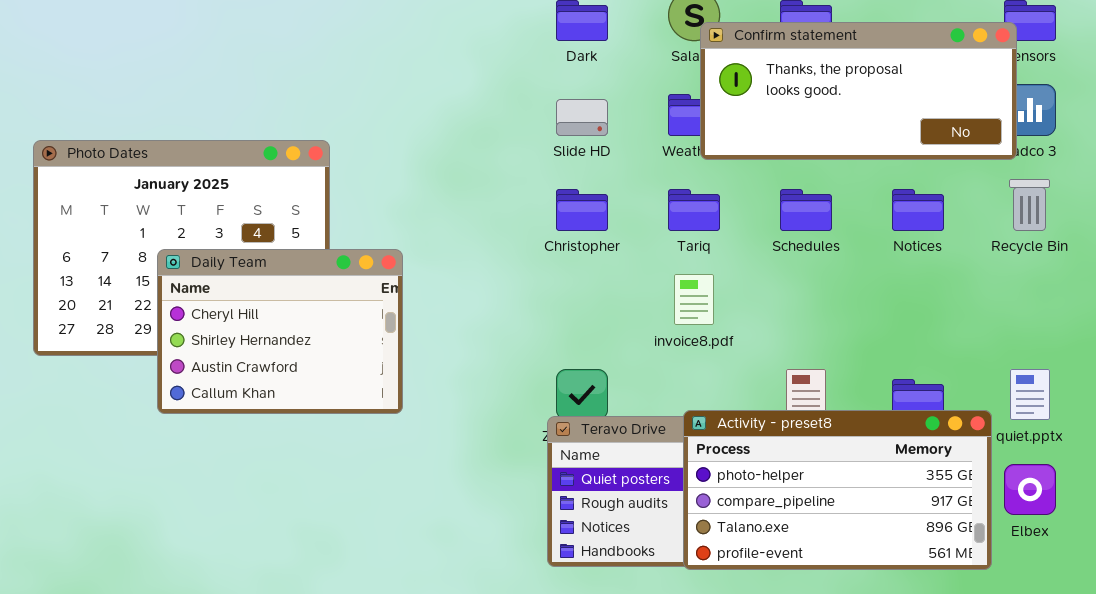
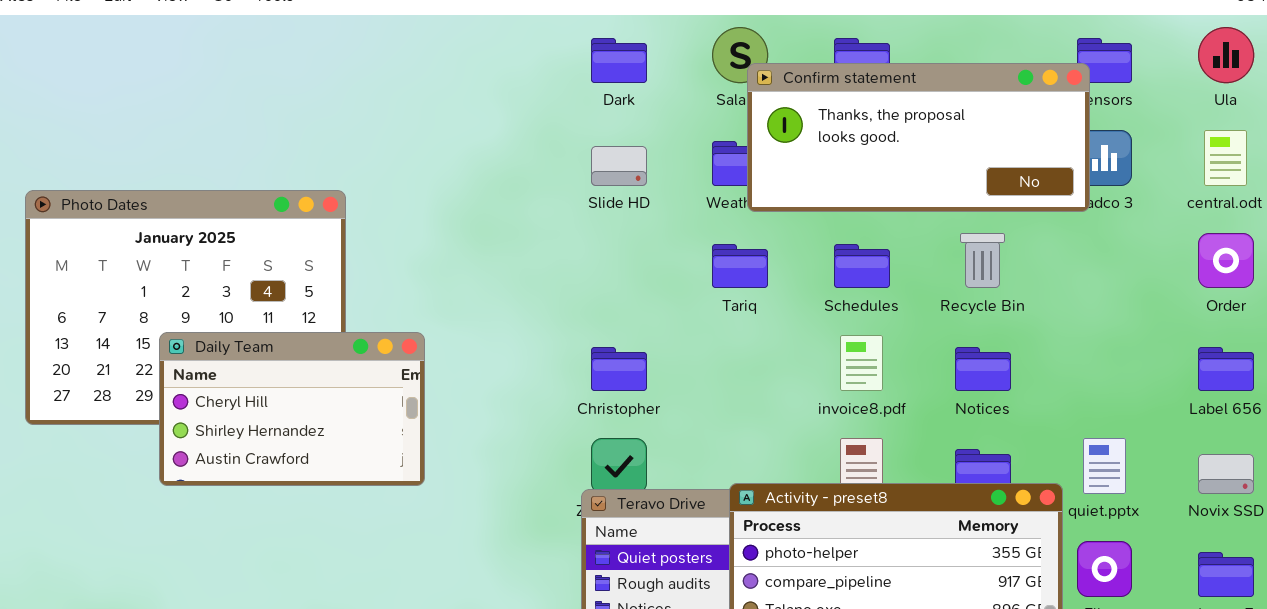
Recycle Bin: [1009,179,1050,231] -> [960,233,1005,288], moved
Christopher: [556,189,608,231] -> [591,347,647,391], moved
Notices: [892,189,944,231] -> [955,347,1011,391], moved
Daily Team: [157,249,403,414] -> [159,332,425,486], resized
invoice8.pdf: [674,274,714,325] -> [840,335,883,391], moved

